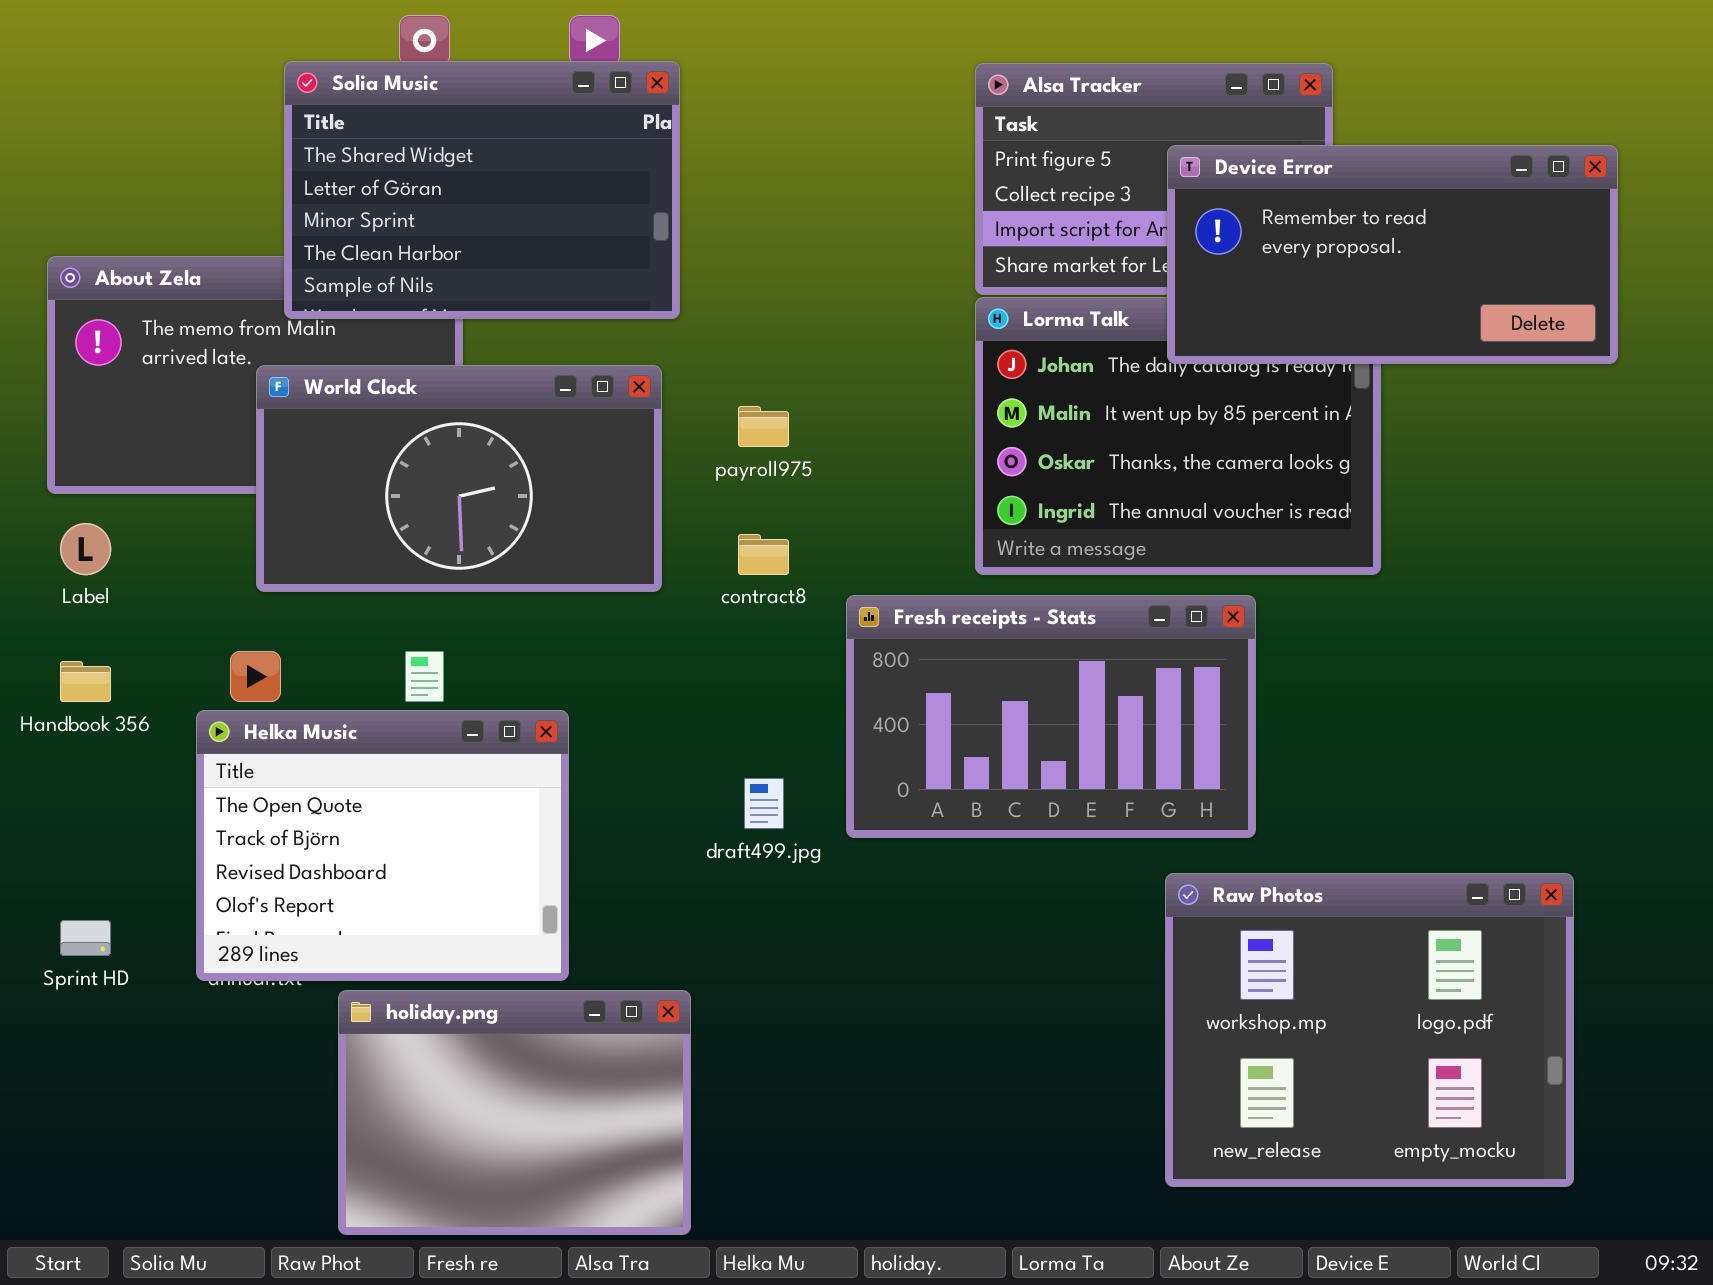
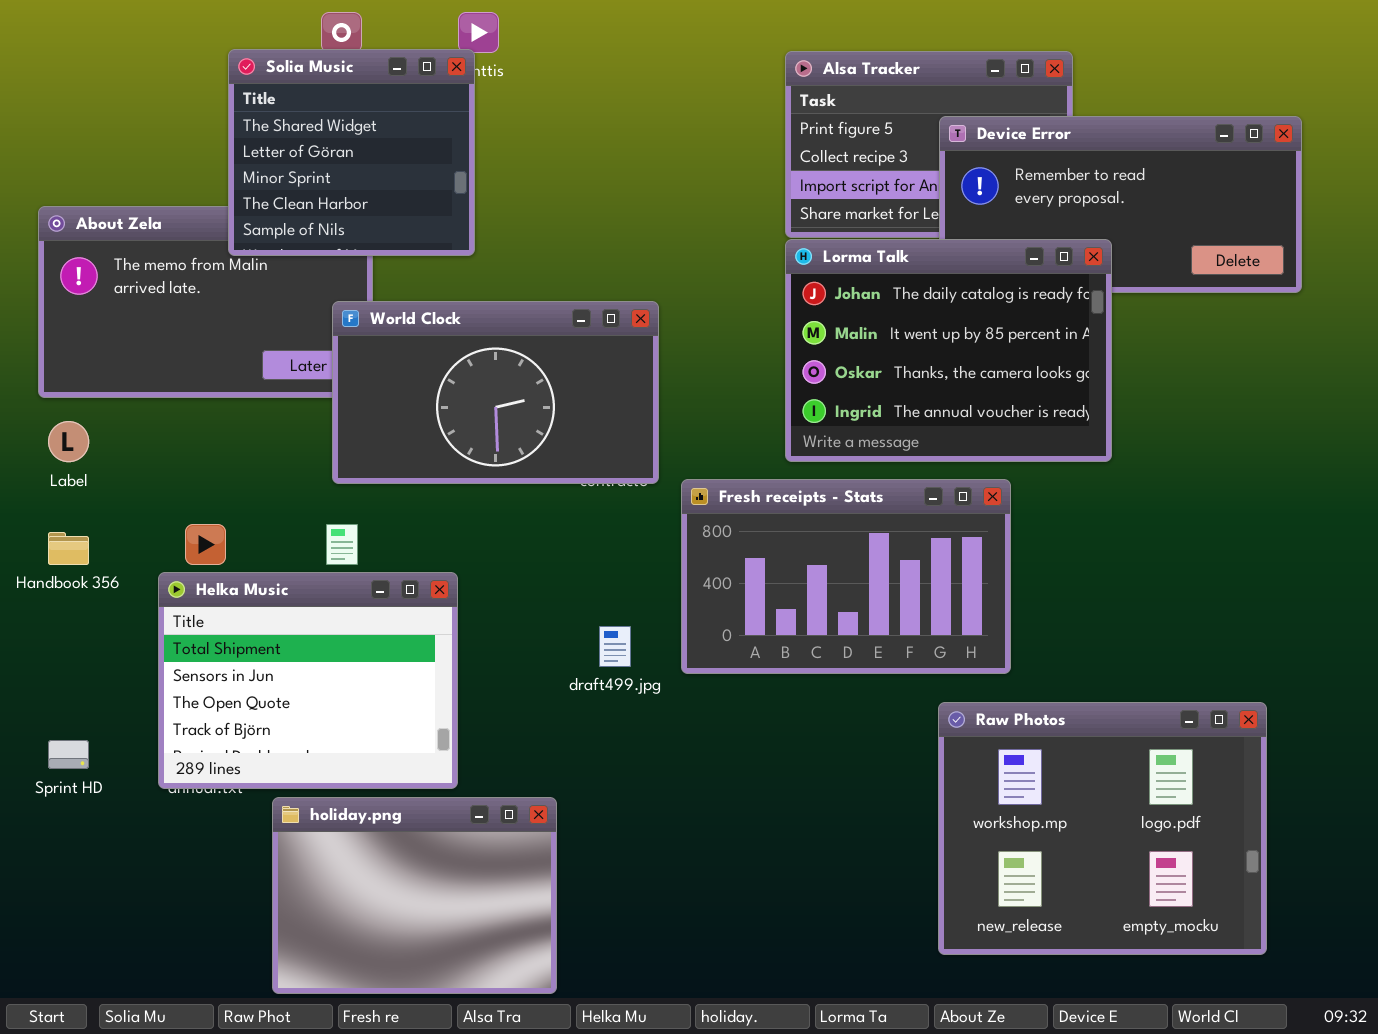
Solia Music: [284,61,680,319] -> [228,49,475,256], resized
Lorma Talk: [975,297,1381,575] -> [785,239,1112,462], raised
World Clock: [256,365,662,592] -> [332,301,659,484], moved
Helka Music: [196,710,569,981] -> [158,572,458,789], scrolled up 2 rows

